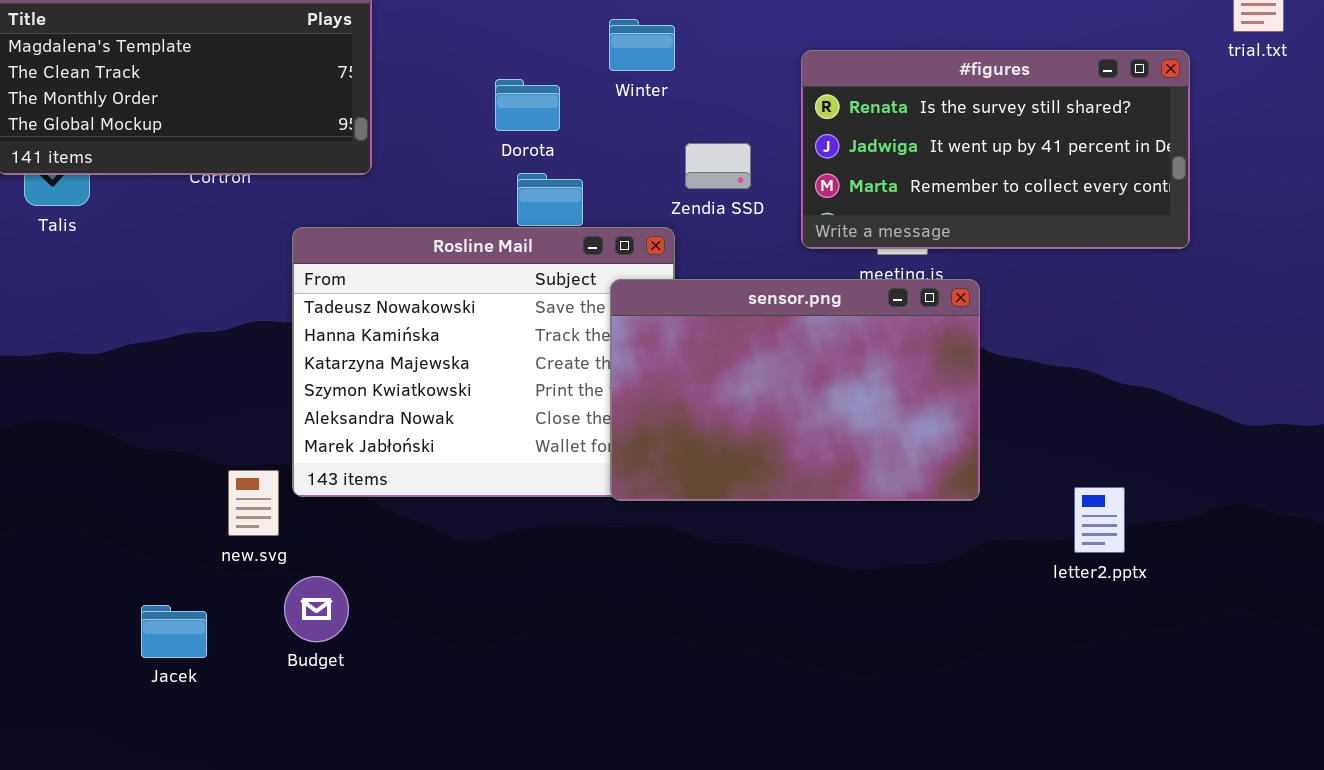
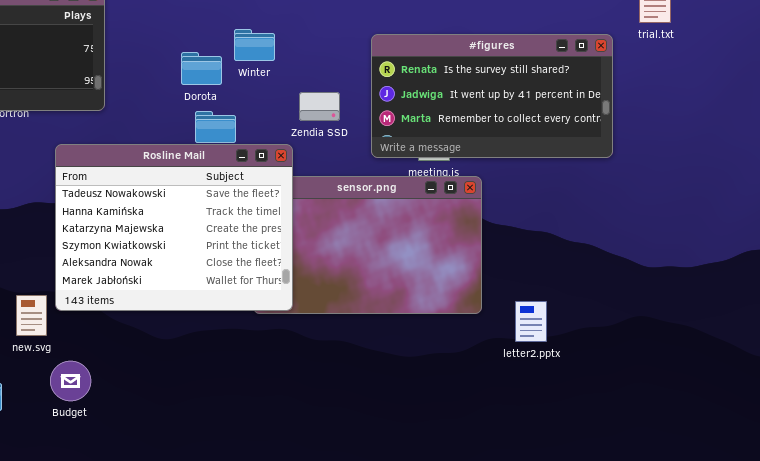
Winter: [609,19,675,71] -> [234,29,275,61], moved
Rosline Mail: [292,227,675,497] -> [55,144,293,311], raised
letter2.pptx: [1074,487,1125,553] -> [515,301,547,342], moved

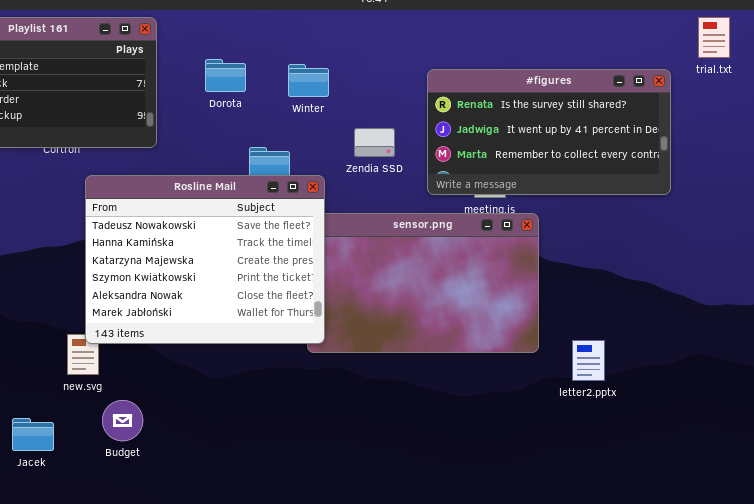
Dorota: [181,52,222,85] -> [205,59,246,92], moved
Rosline Mail: [55,144,293,311] -> [85,175,325,344], moved

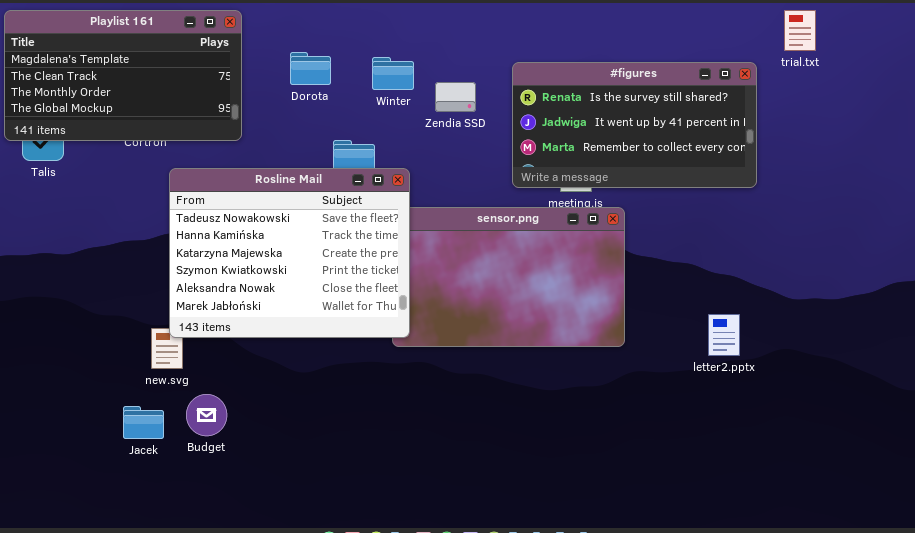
Zendia SSD: [354,128,395,157] -> [435,82,476,112], moved
letter2.pptx: [572,340,605,381] -> [708,314,740,356], moved
Jacek: [12,418,54,451] -> [123,406,164,439], moved

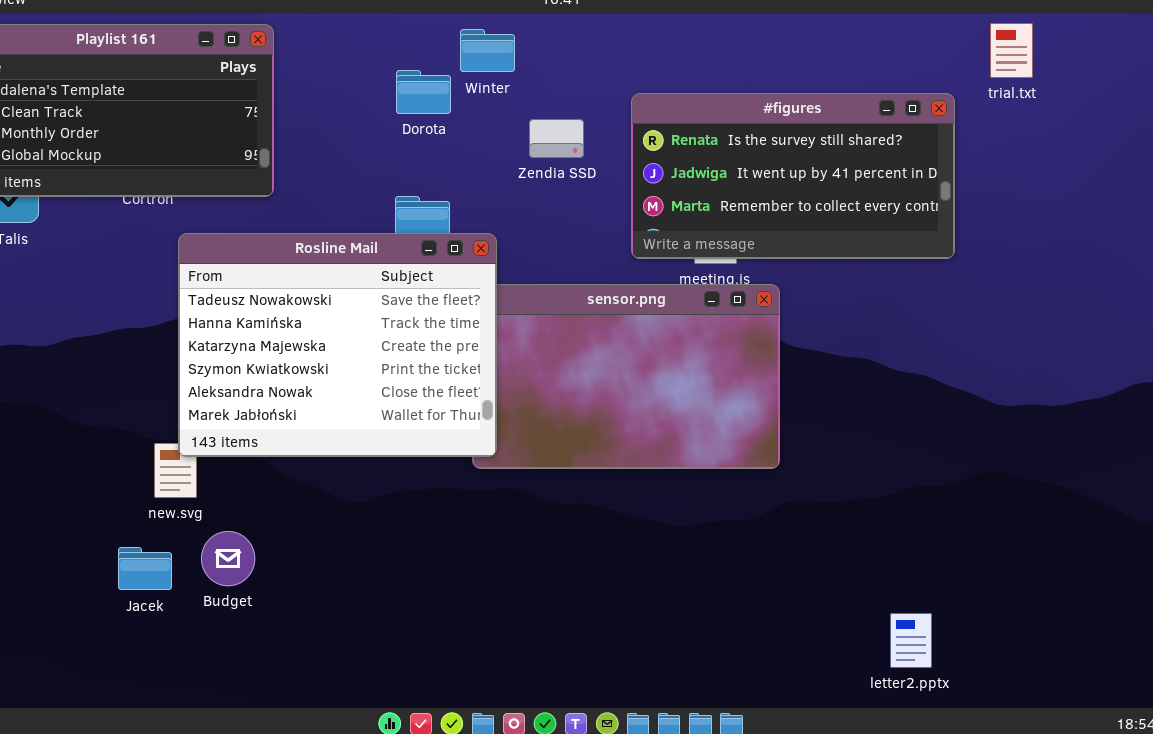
Dorota: [290,52,331,85] -> [396,70,451,114], moved
Winter: [372,57,414,90] -> [460,29,515,72], moved
letter2.pptx: [708,314,740,356] -> [890,613,932,668], moved

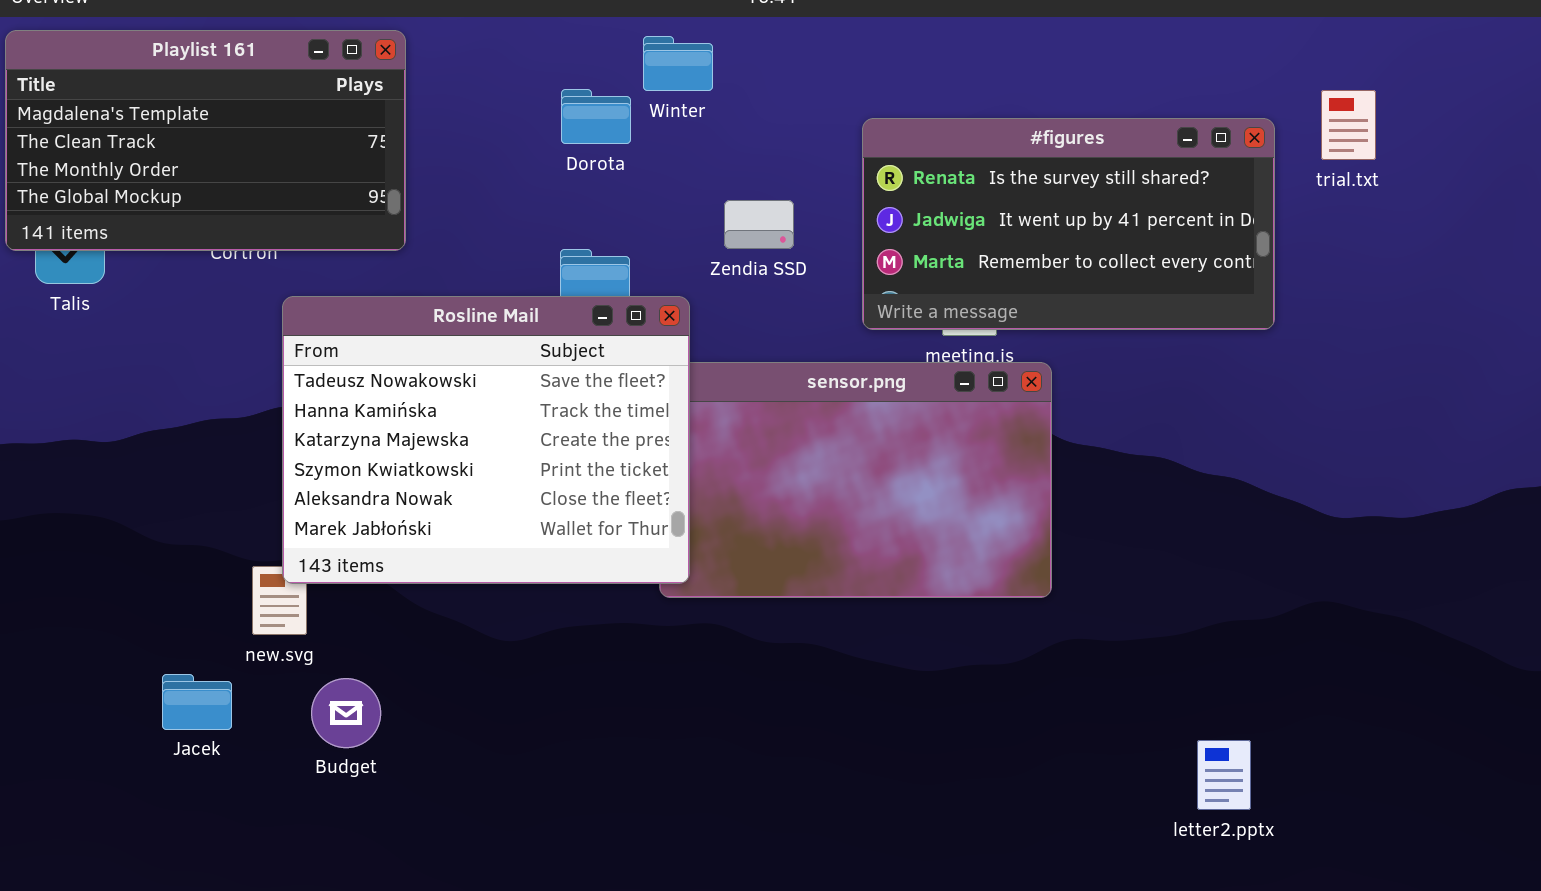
trial.txt: [990,23,1033,78] -> [1321,90,1376,160], moved
Zendia SSD: [529,119,584,158] -> [724,200,794,249], moved
Jacek: [118,547,172,590] -> [162,674,232,730], moved
letter2.pptx: [890,613,932,668] -> [1197,740,1251,810], moved

